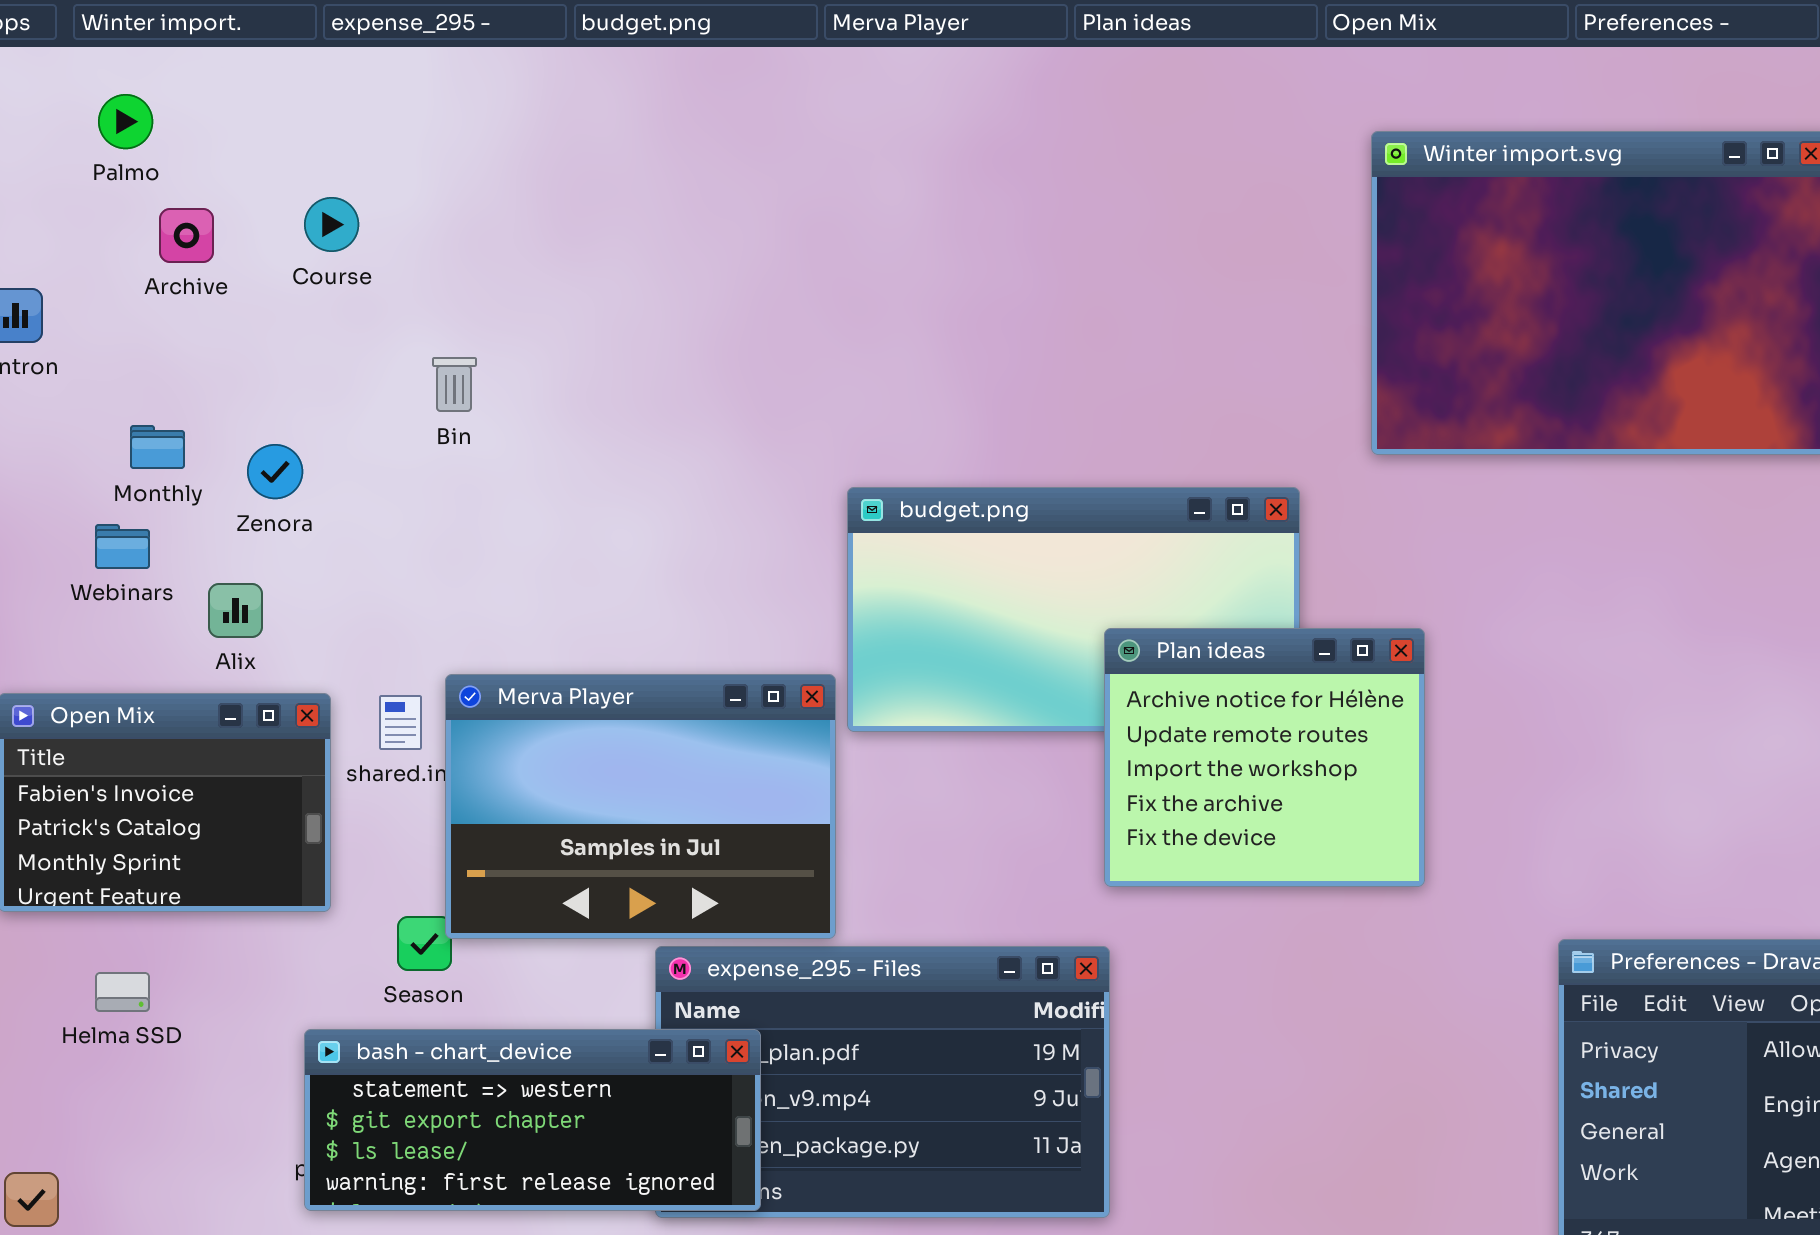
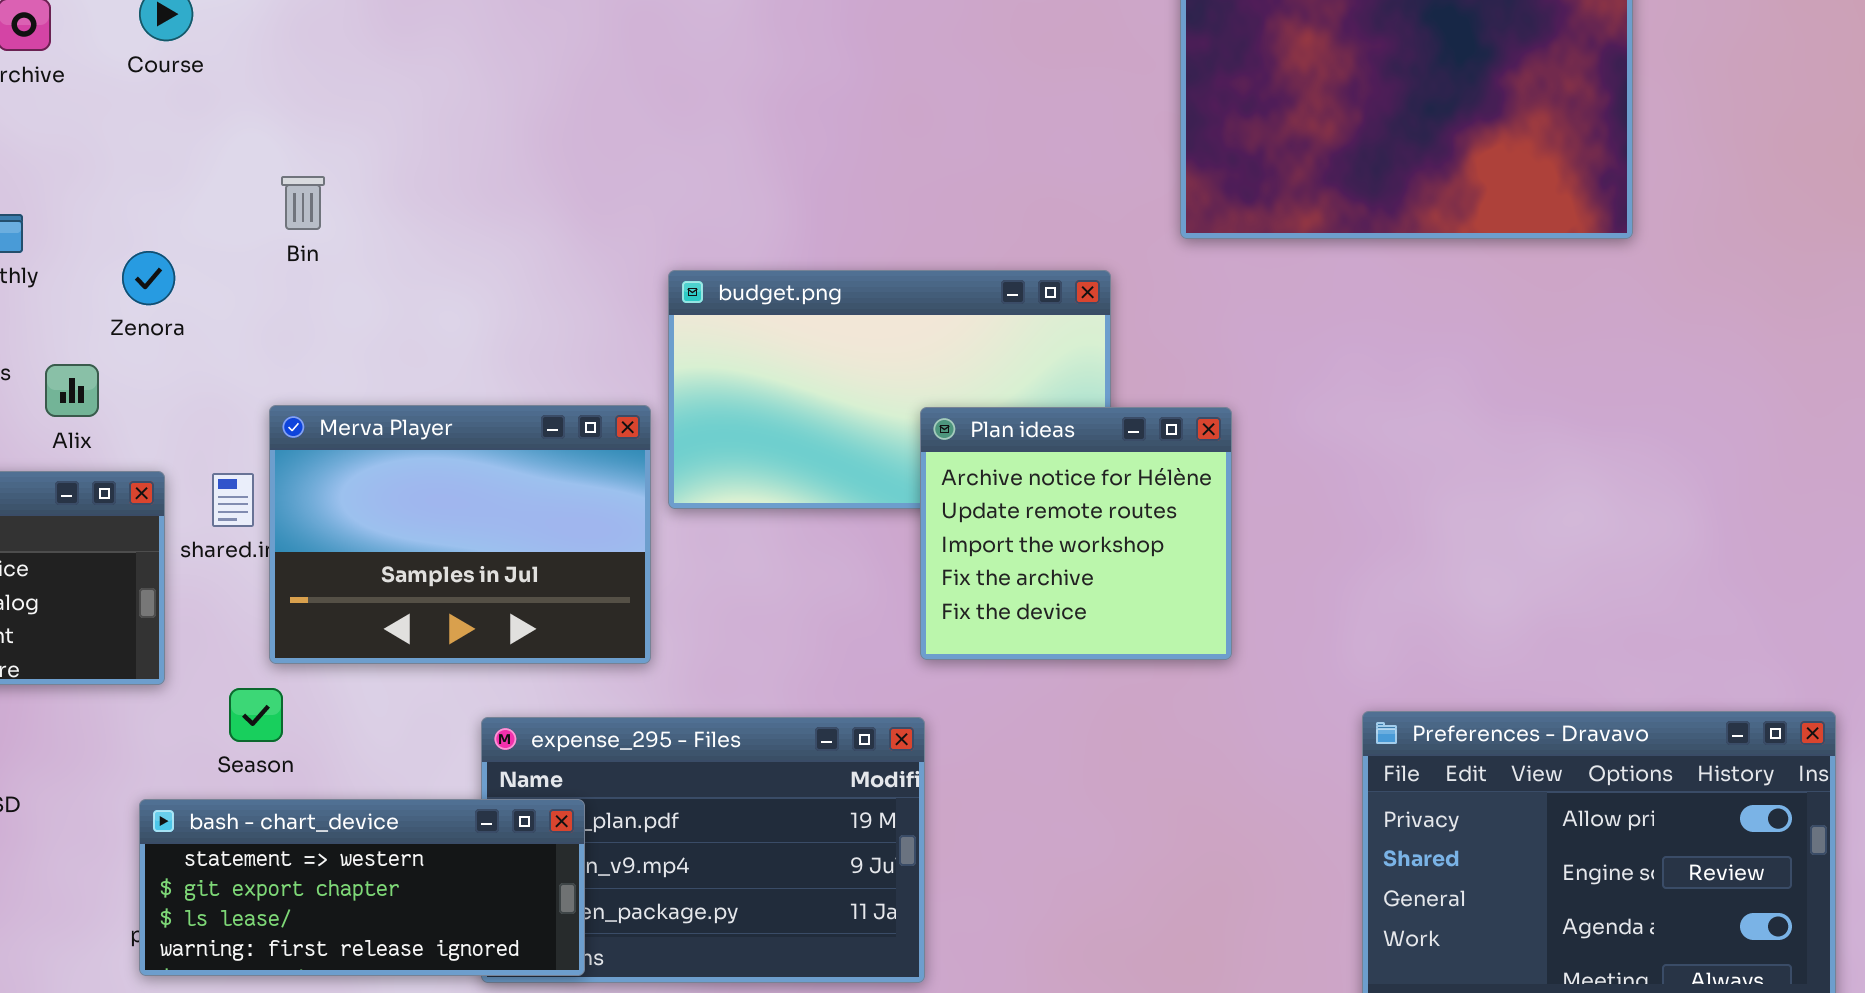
Bin: [432,357,477,412] -> [281,176,325,230], moved
Zenora: [247,444,303,499] -> [122,251,175,305], moved
Merva Player: [445,674,836,939] -> [269,405,651,664], moved

